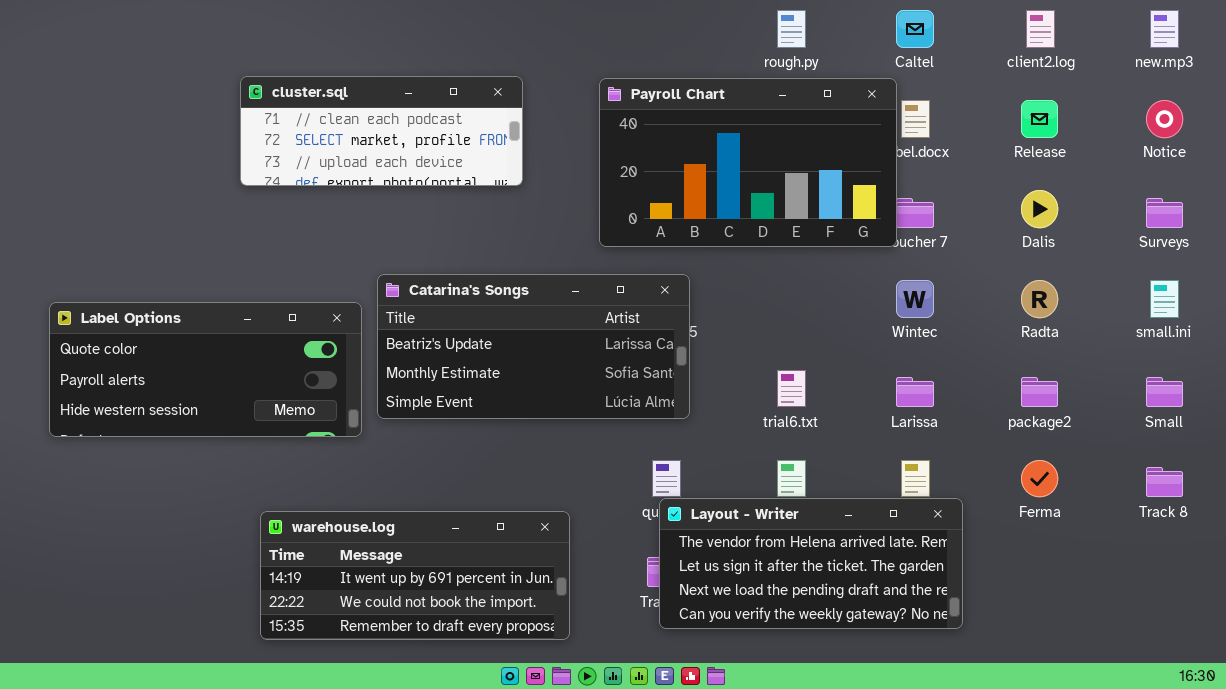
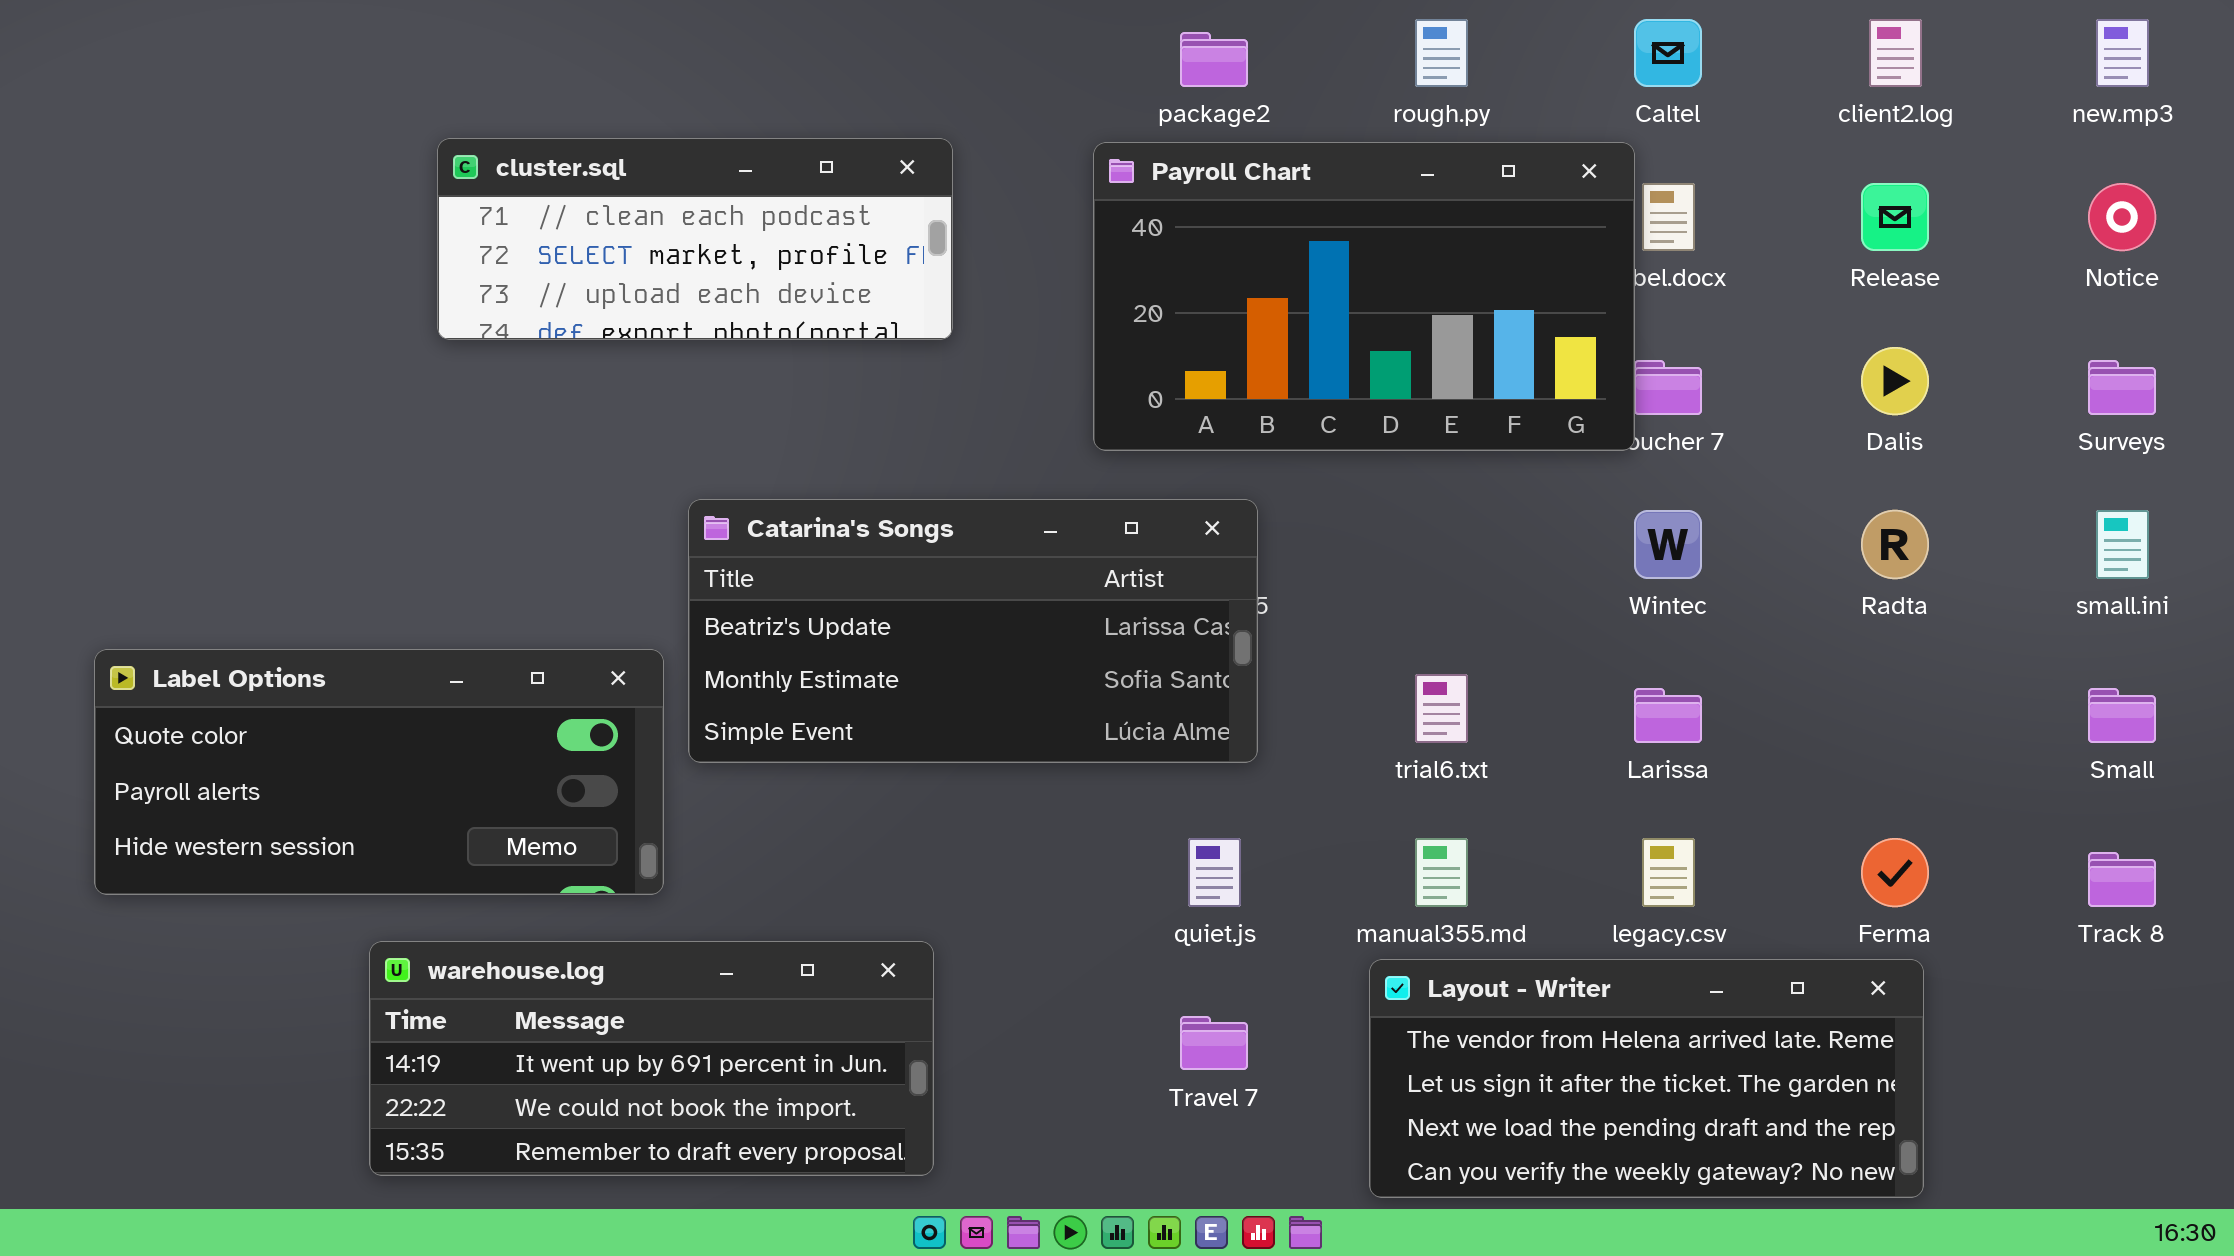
Label Options: [49,302,362,437] -> [94,649,664,895], moved
package2: [1021,377,1058,407] -> [1180,32,1248,87], moved
Layout - Writer: [659,498,963,629] -> [1369,959,1924,1198], moved
warehouse.log: [260,511,570,640] -> [369,941,934,1176], moved

